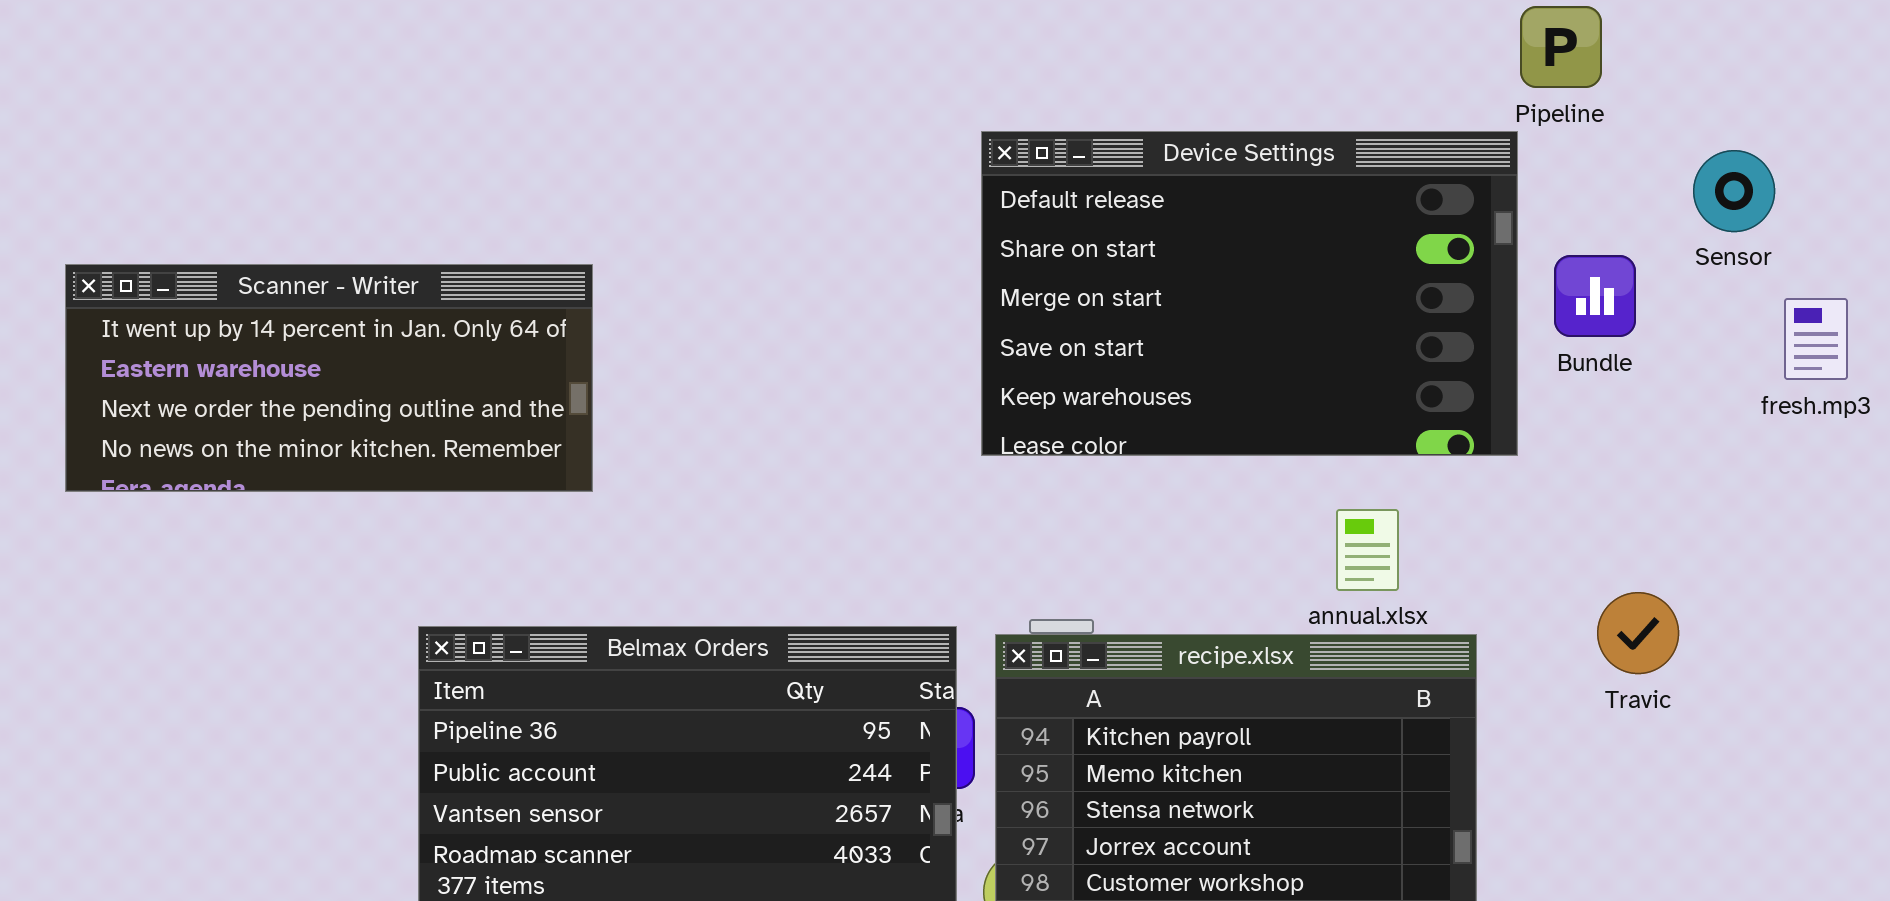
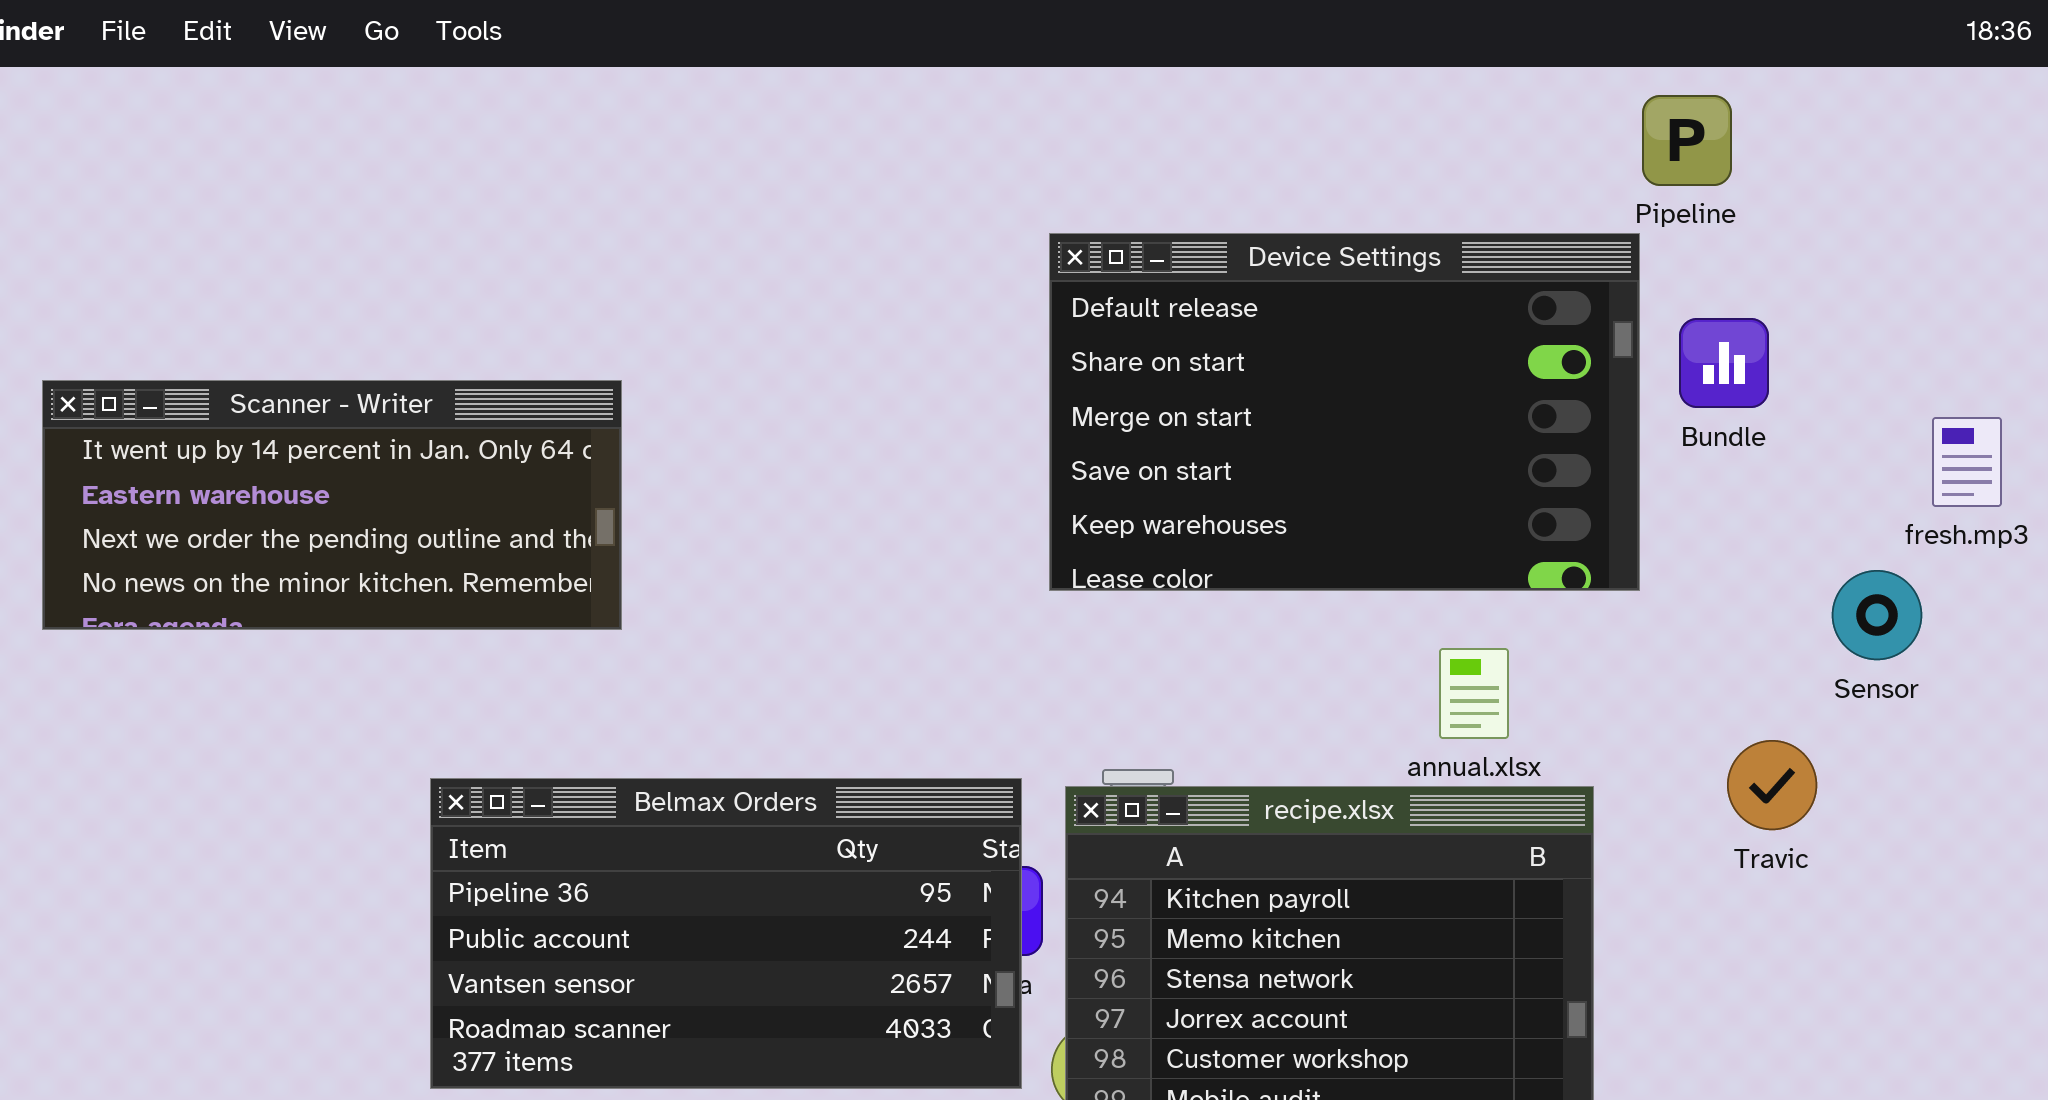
Sensor: [1693,150,1775,232] -> [1832,570,1922,660], moved
Bundle: [1554,255,1636,337] -> [1679,318,1769,408], moved

